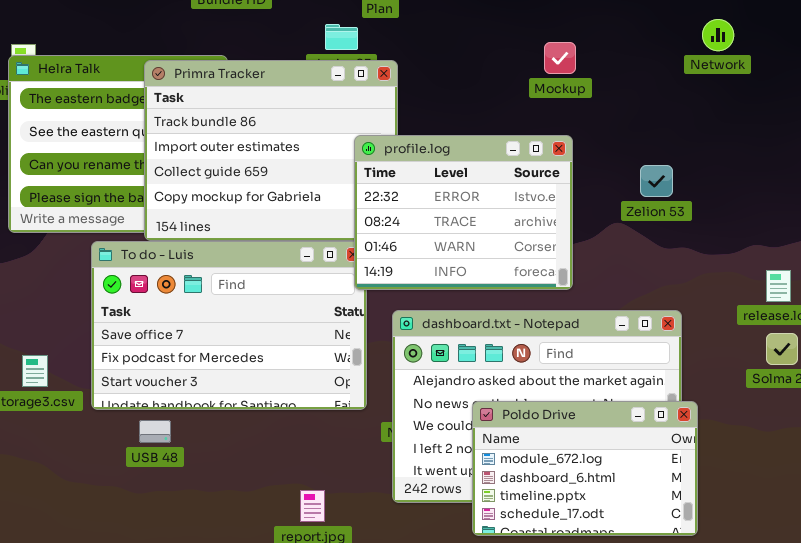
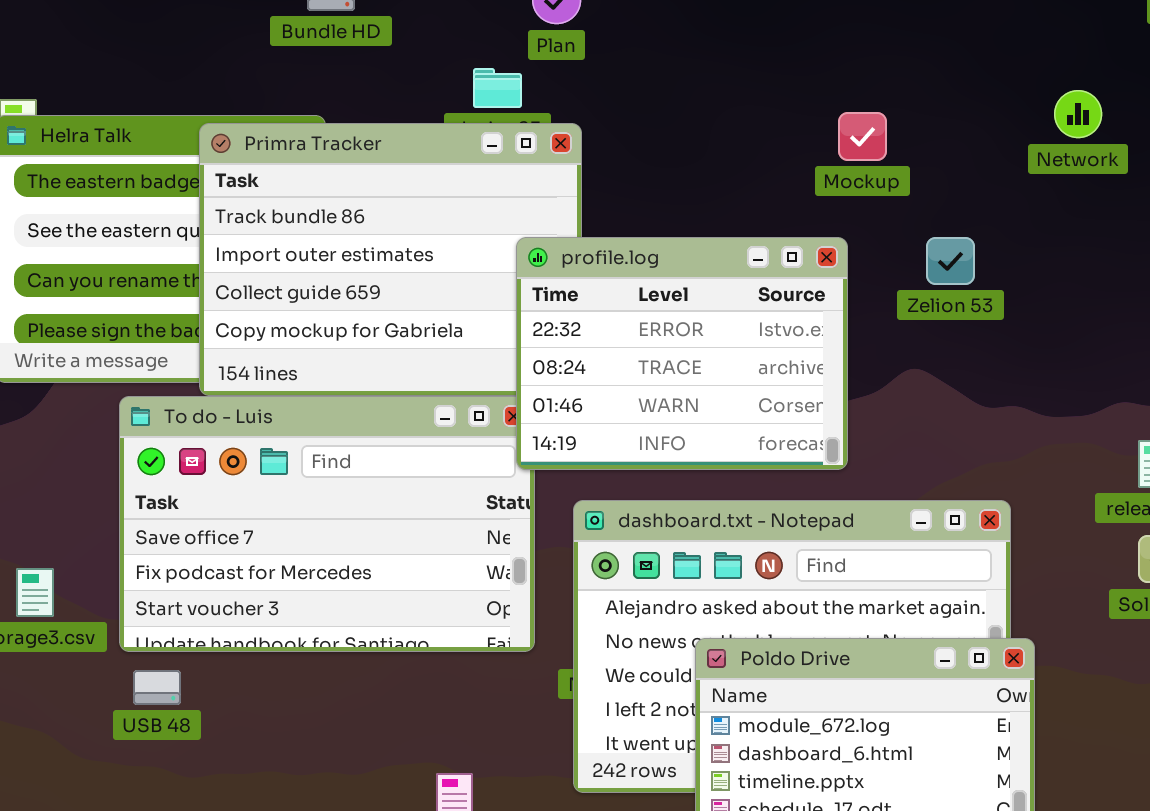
Network: [702,19,734,51] -> [1054,90,1102,138], moved
Mockup: [544,42,576,74] -> [838,112,887,161], moved
Zelion 53: [640,165,673,197] -> [926,237,975,285], moved
USB 48: [139,420,171,443] -> [133,670,181,705], moved

